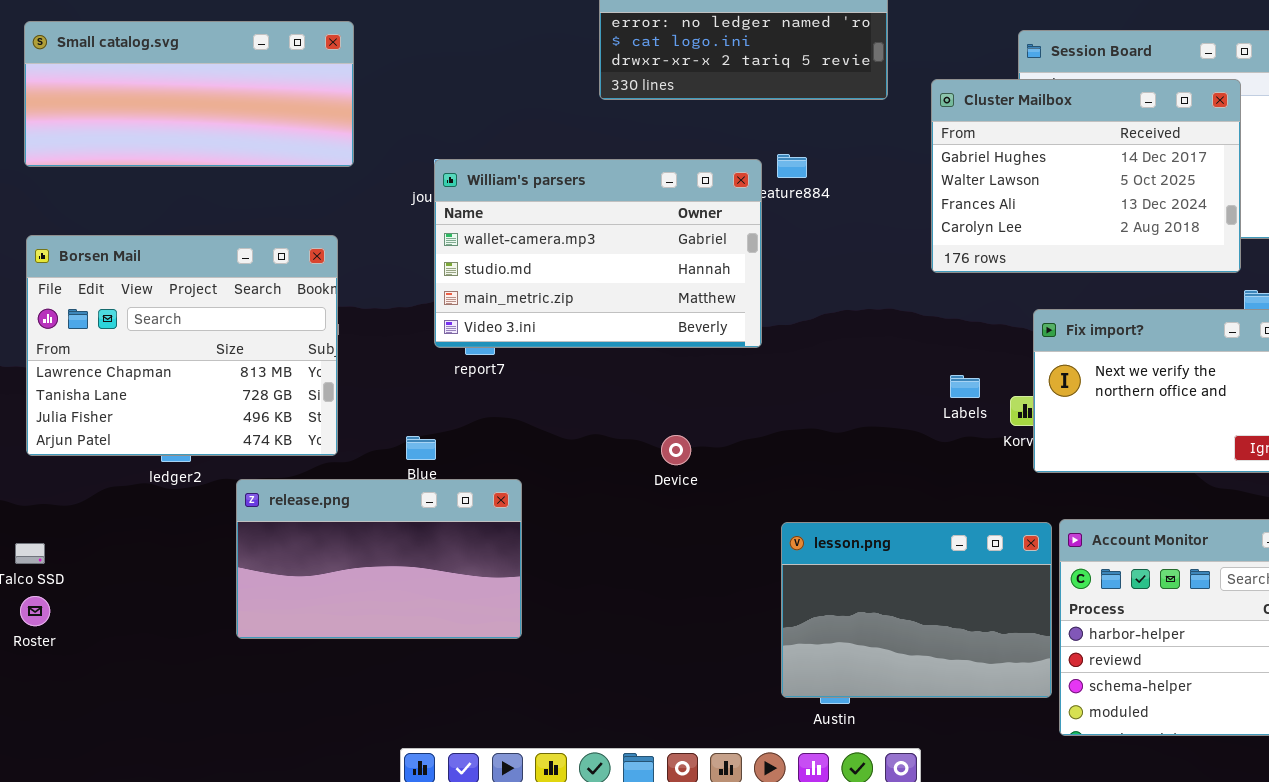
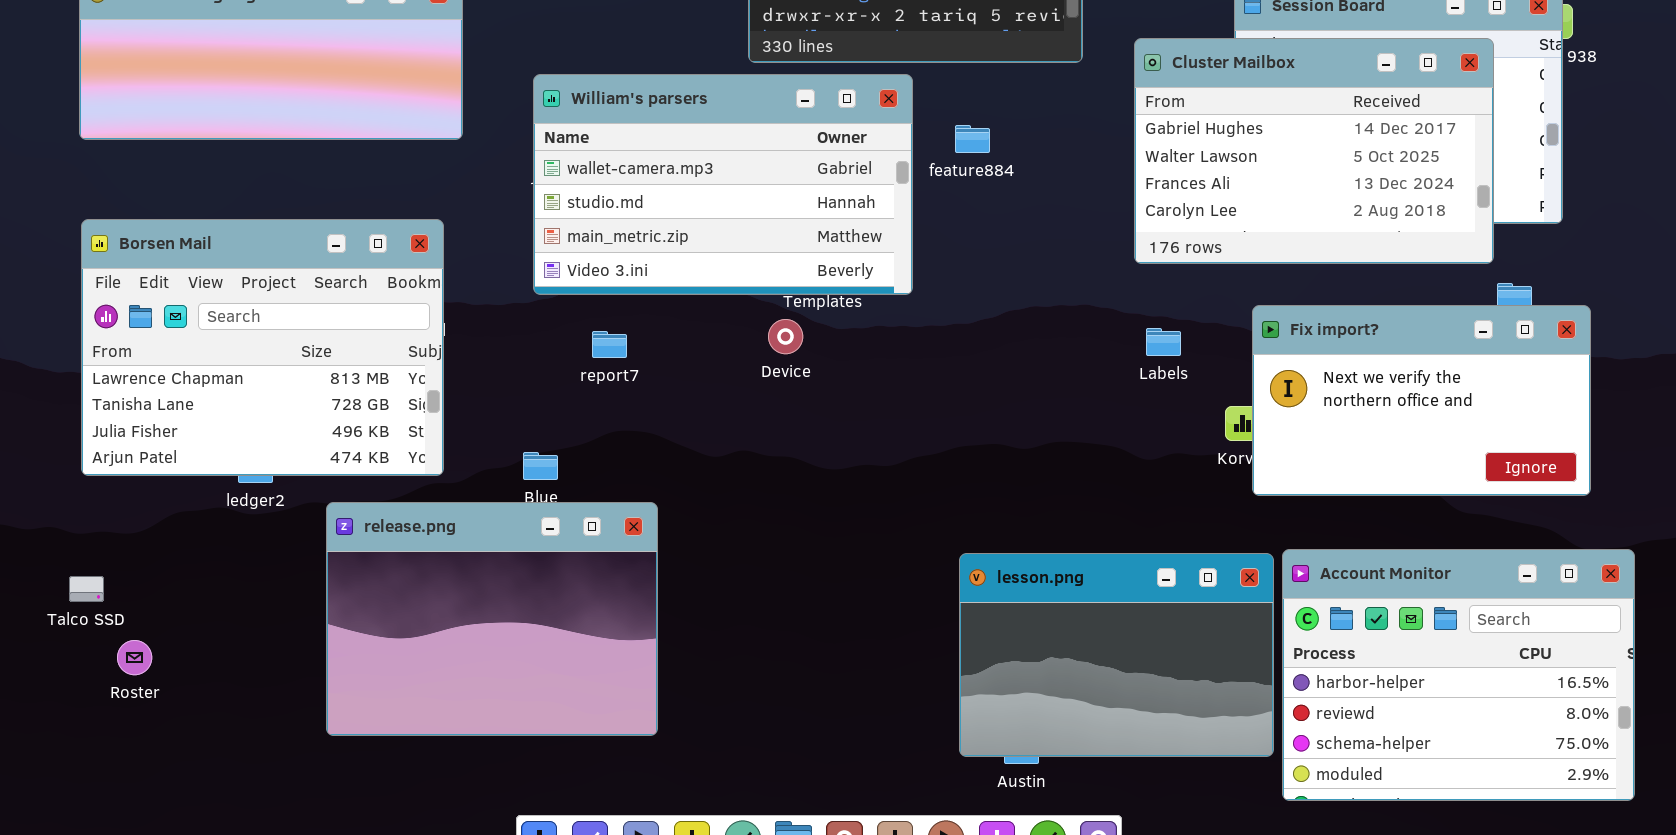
William's parsers: [434,159,762,348] -> [533,74,913,295], moved
Labels: [950,375,980,398] -> [1146,328,1181,356], moved
Device: [661,435,691,465] -> [768,319,803,354], moved
release.png: [236,479,522,639] -> [326,502,658,736], resized
Roster: [20,596,50,626] -> [117,640,152,675], moved

